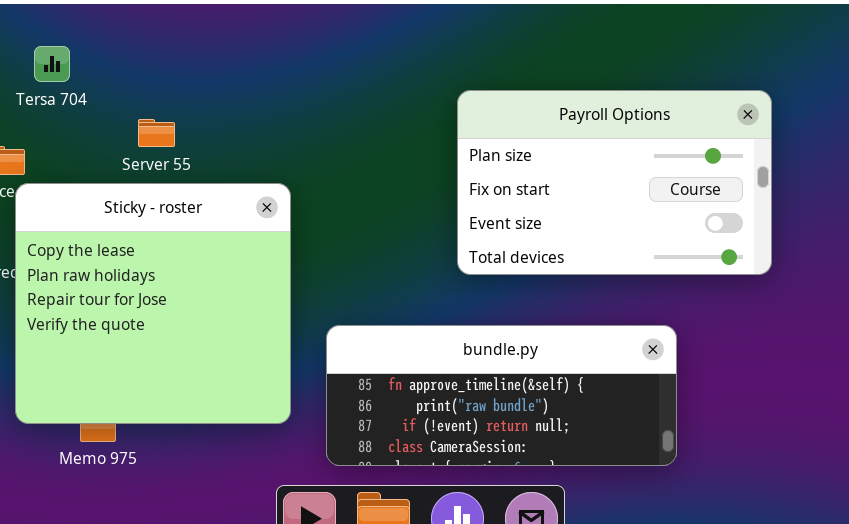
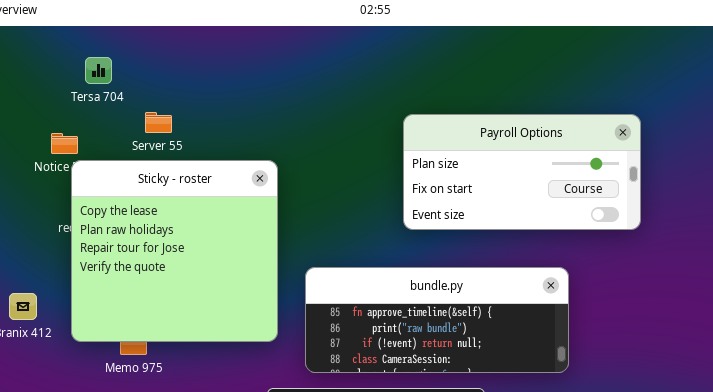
Payroll Options: [457,90,772,275] -> [403,114,641,230], resized
Server 55: [138,119,175,147] -> [145,112,172,133], moved

